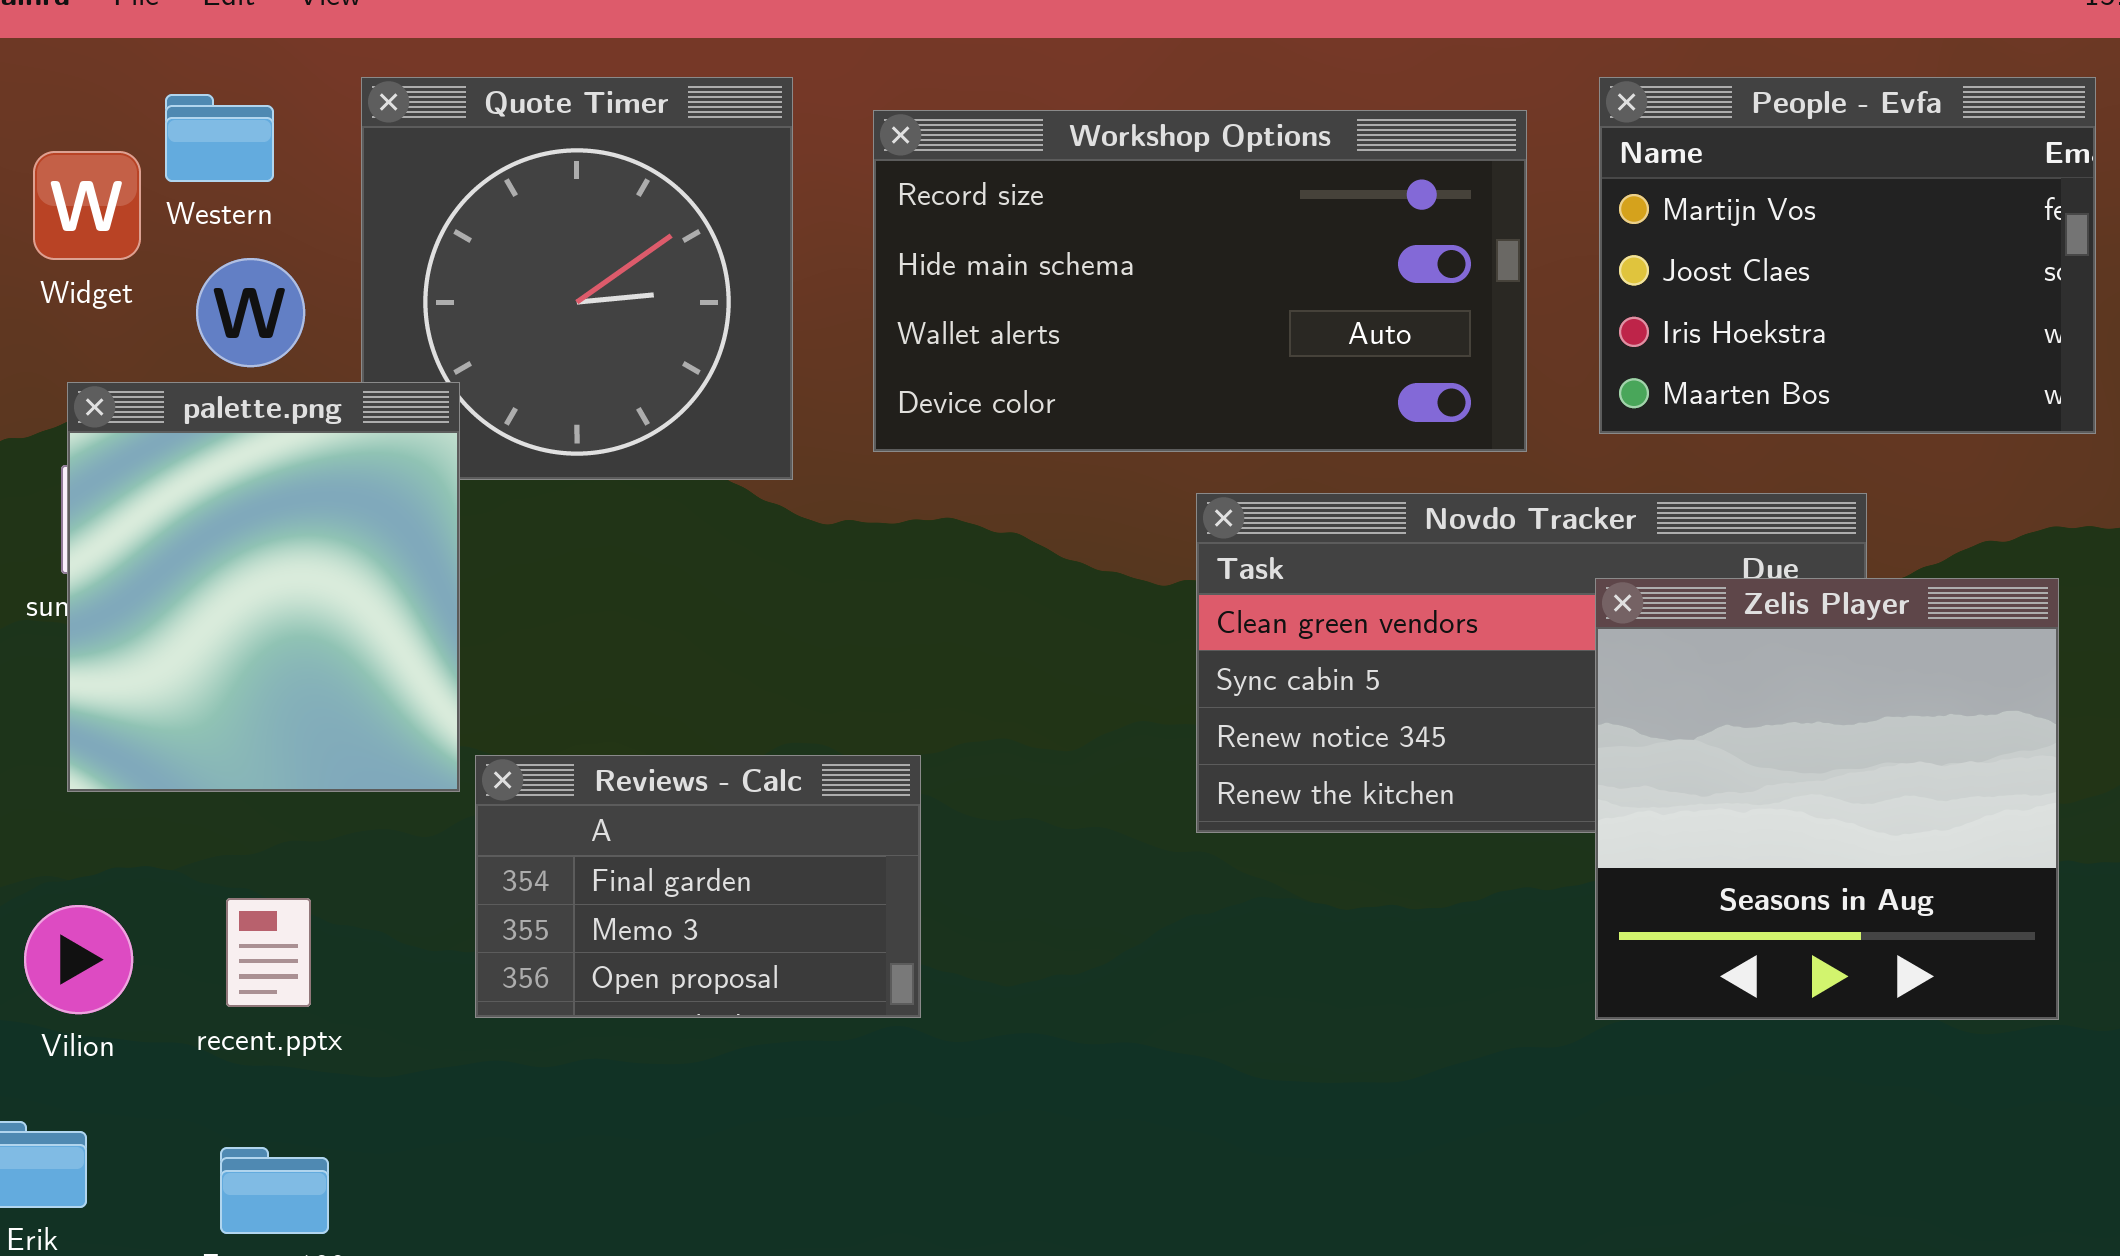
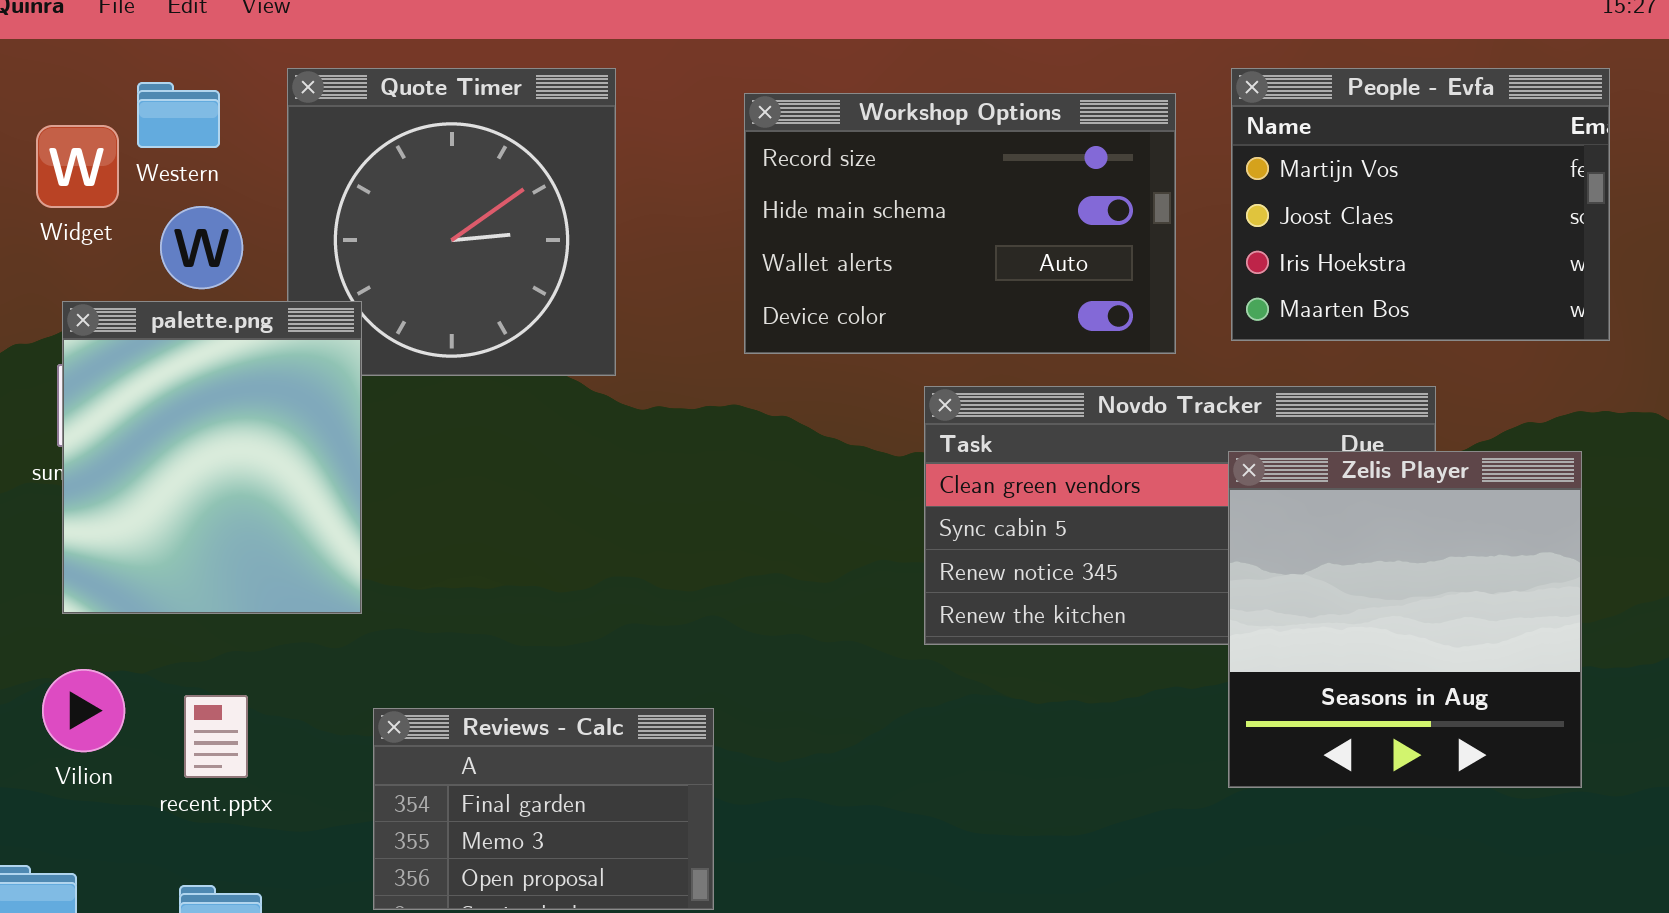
Workshop Options: [873,110,1527,452] -> [744,93,1176,354], resized
Reviews - Calc: [475,755,921,1018] -> [373,708,714,910], moved
Vilion: [24,905,133,1014] -> [42,669,125,752], moved

